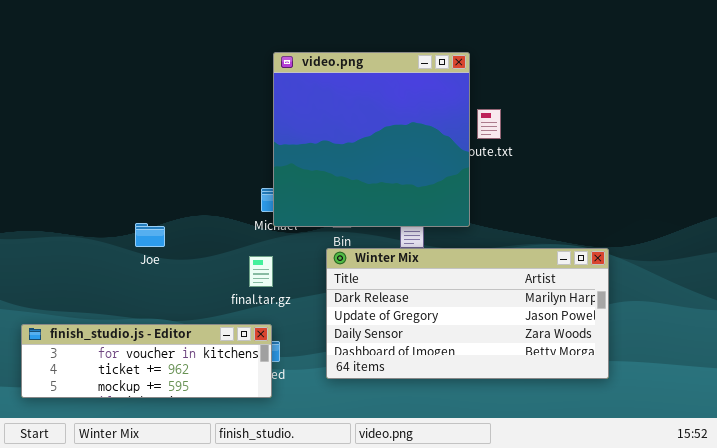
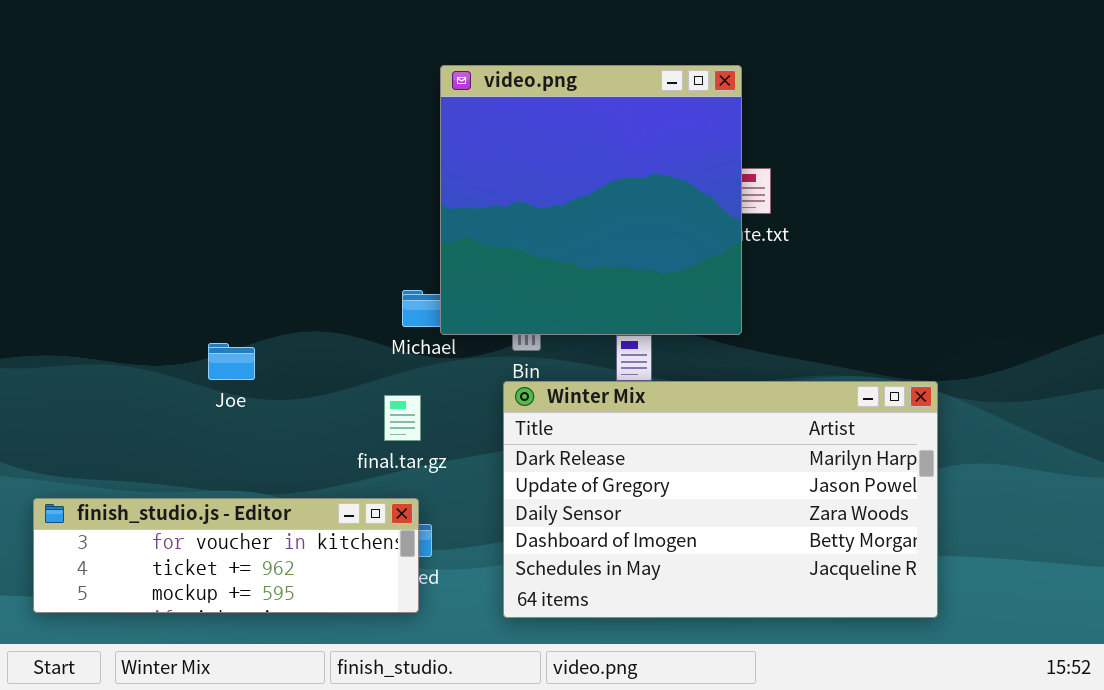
video.png: [273,52,470,227] -> [440,65,742,335], moved
Winter Mix: [326,248,609,379] -> [503,381,938,618], resized

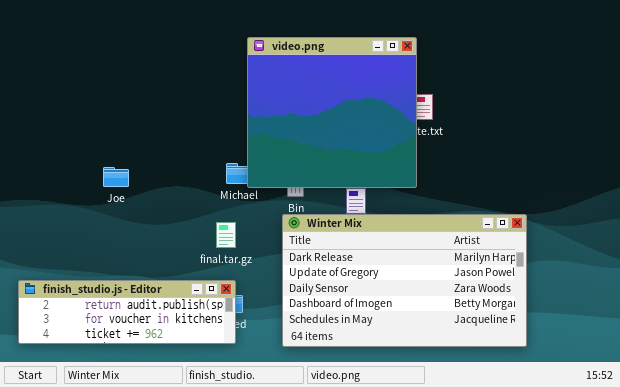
Joe: [208,343,255,380] -> [103,167,129,187], moved
finish_studio.js - Editor: [33,498,419,613] -> [18,280,236,344], scrolled up 1 row

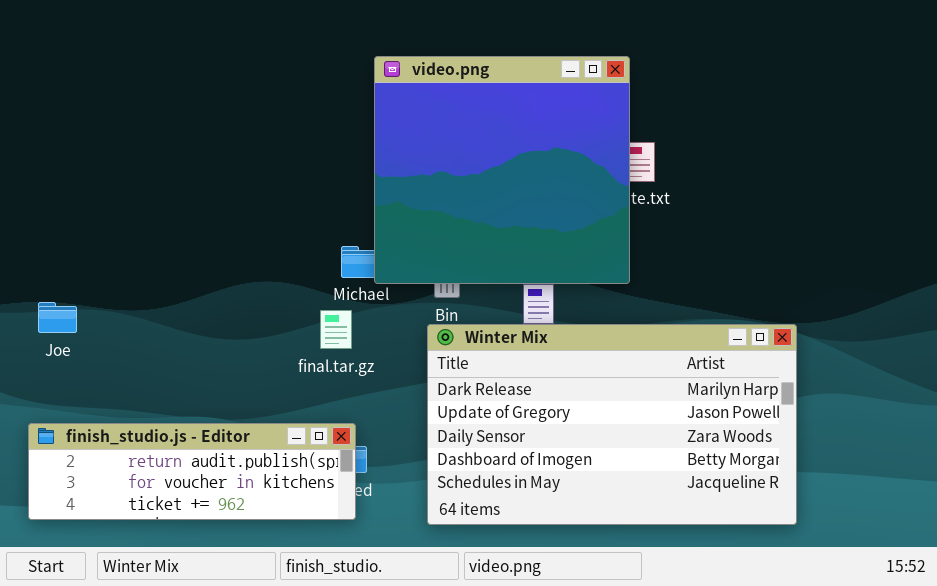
Joe: [103,167,129,187] -> [38,302,77,333], moved
final.tar.gz: [216,222,236,248] -> [320,310,352,349], moved

